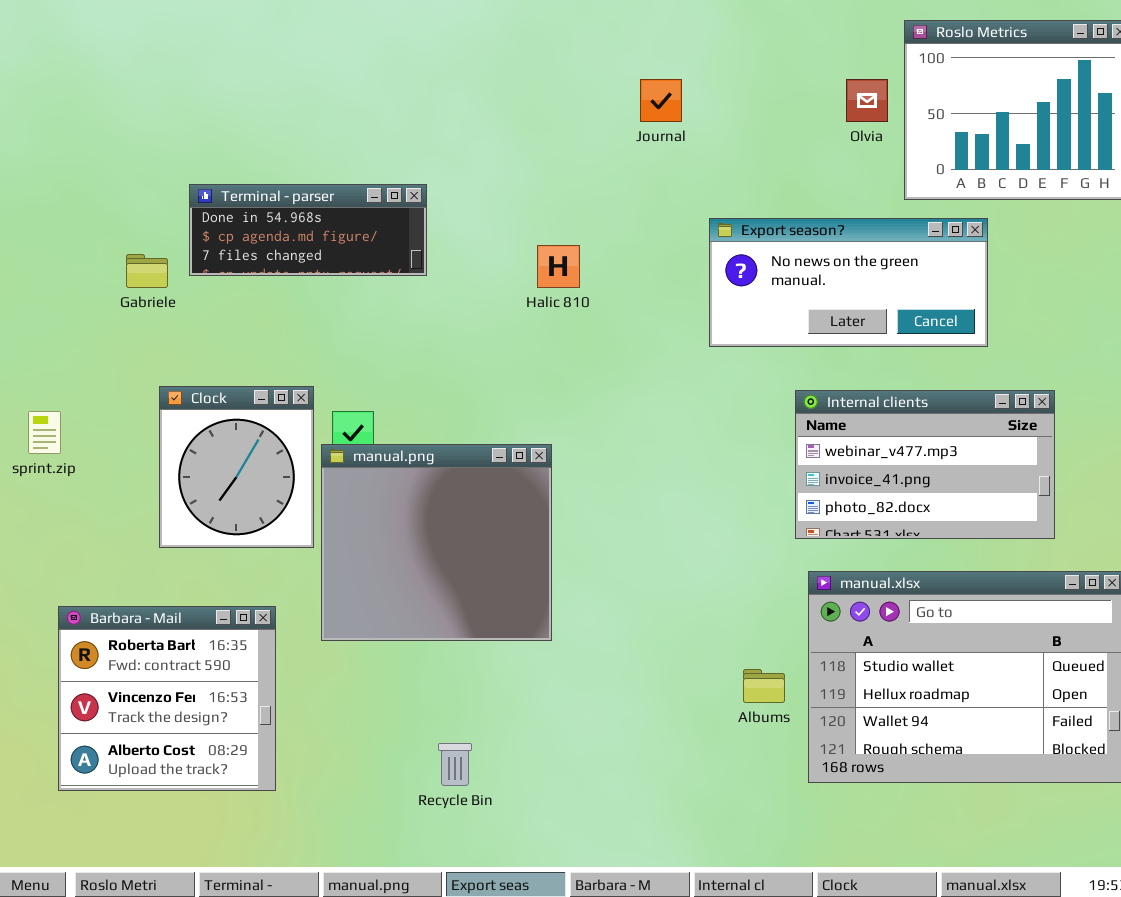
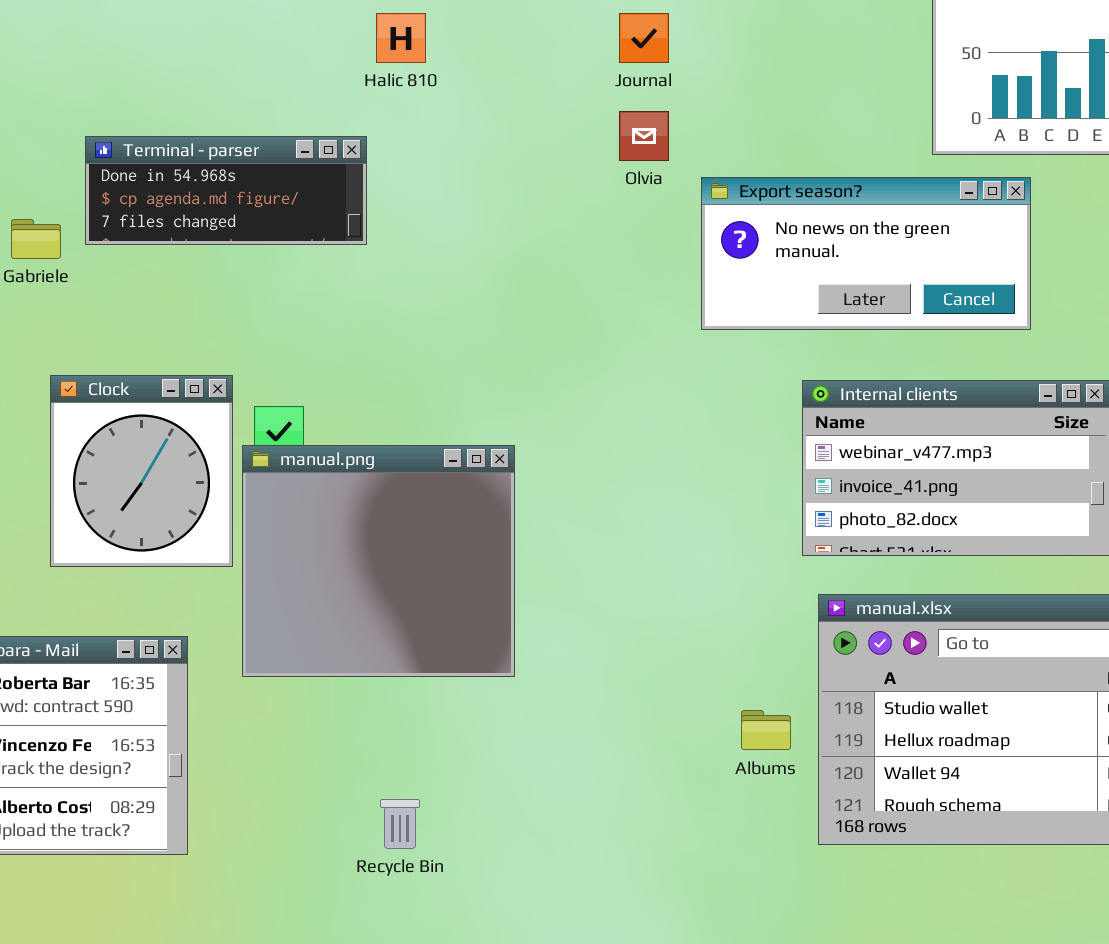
Olvia: [846,79,888,122] -> [619,111,669,161], moved
Halic 810: [537,245,580,288] -> [376,13,426,63], moved

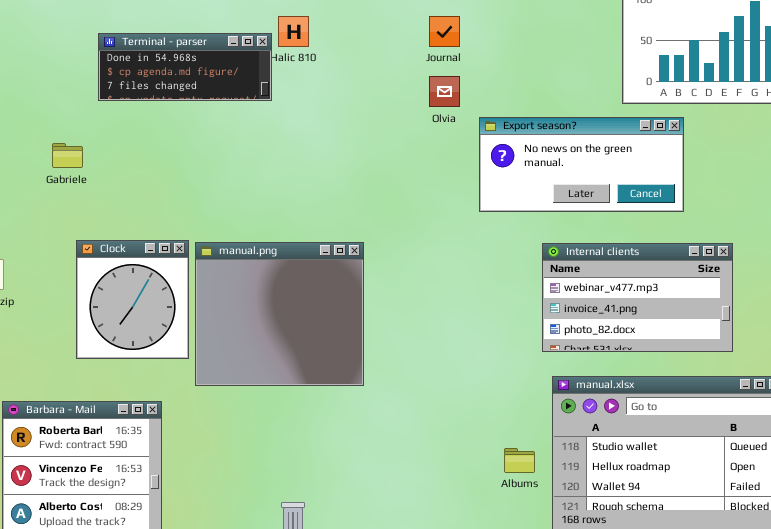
Terminal - parser: [85,136,367,245] -> [98,33,272,101], moved
manual.png: [242,445,515,677] -> [195,242,364,386], moved

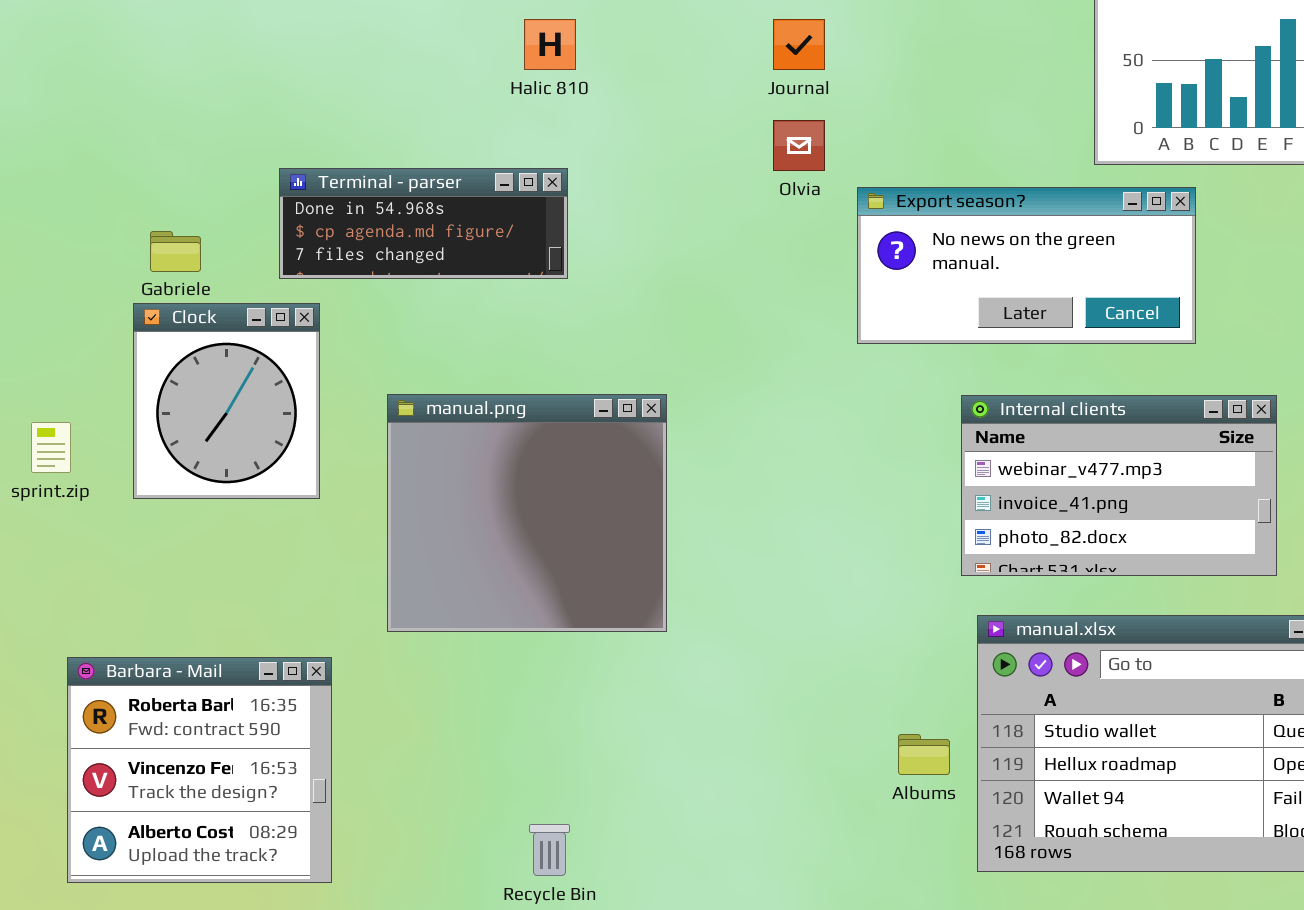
Terminal - parser: [98,33,272,101] -> [279,168,568,279], moved
Clock: [76,240,189,359] -> [133,303,320,499], moved

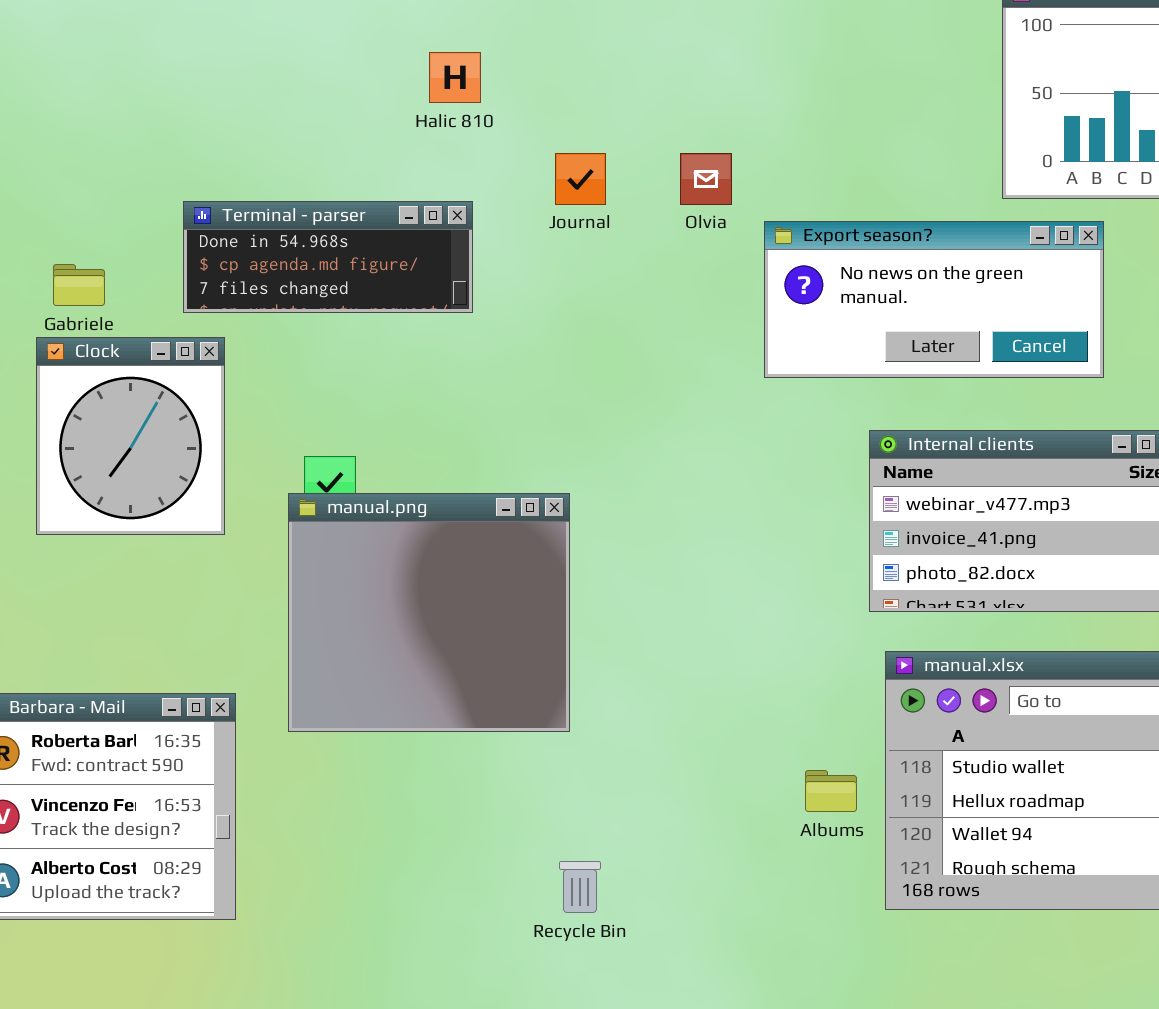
Journal: [773,19,825,70] -> [555,153,606,205], moved
manual.png: [387,394,667,632] -> [288,493,570,732], moved
Recycle Bin: [529,824,570,876] -> [559,861,601,913], moved

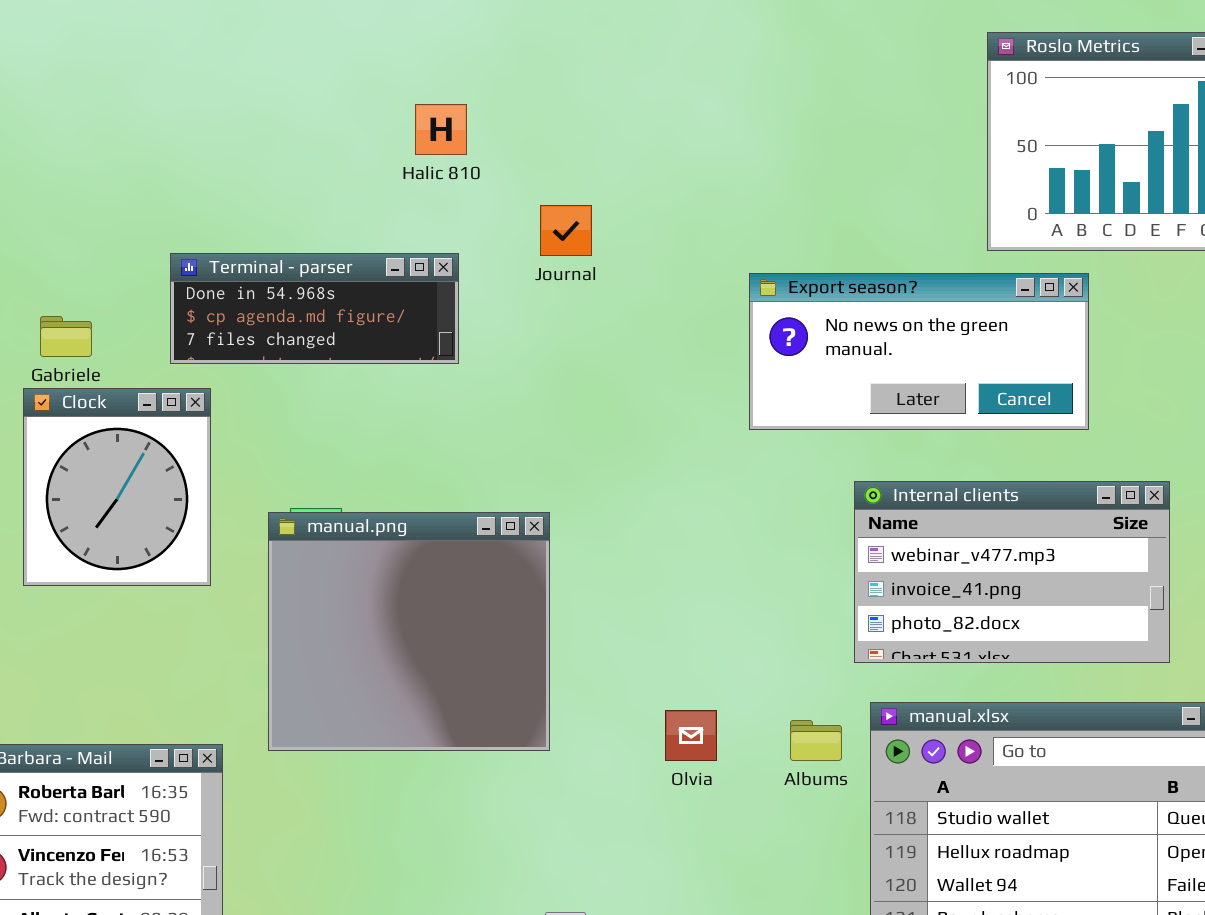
Olvia: [680,153,732,205] -> [665,710,717,761], moved
manual.png: [288,493,570,732] -> [268,512,550,751], moved
Albums: [805,770,857,812] -> [790,720,842,761], moved

